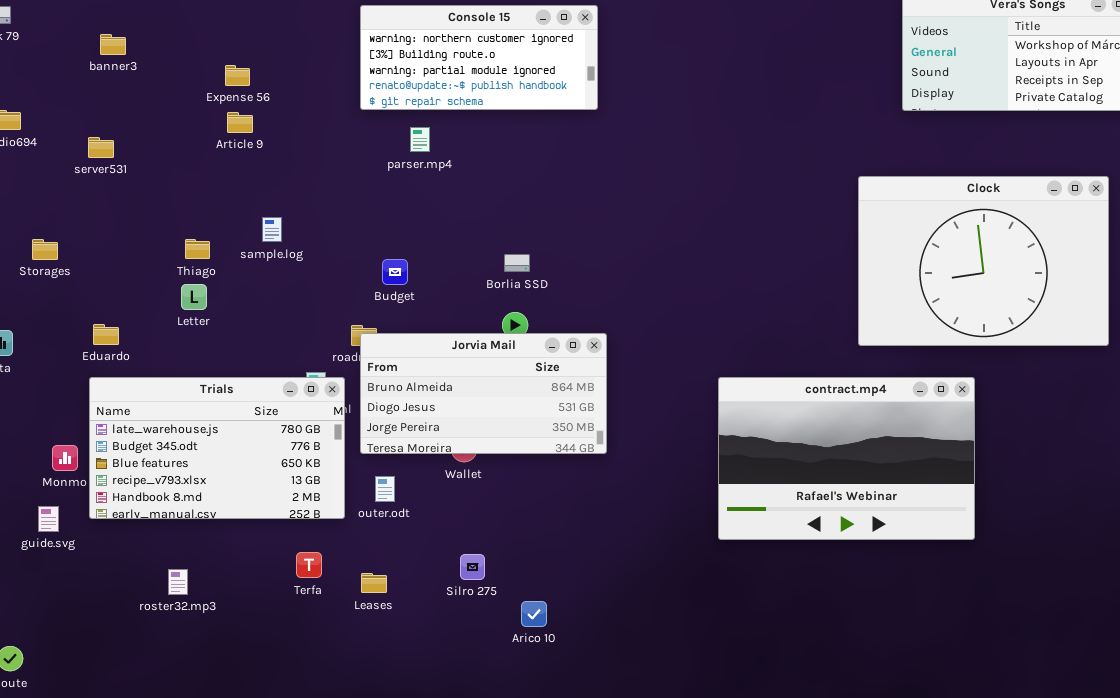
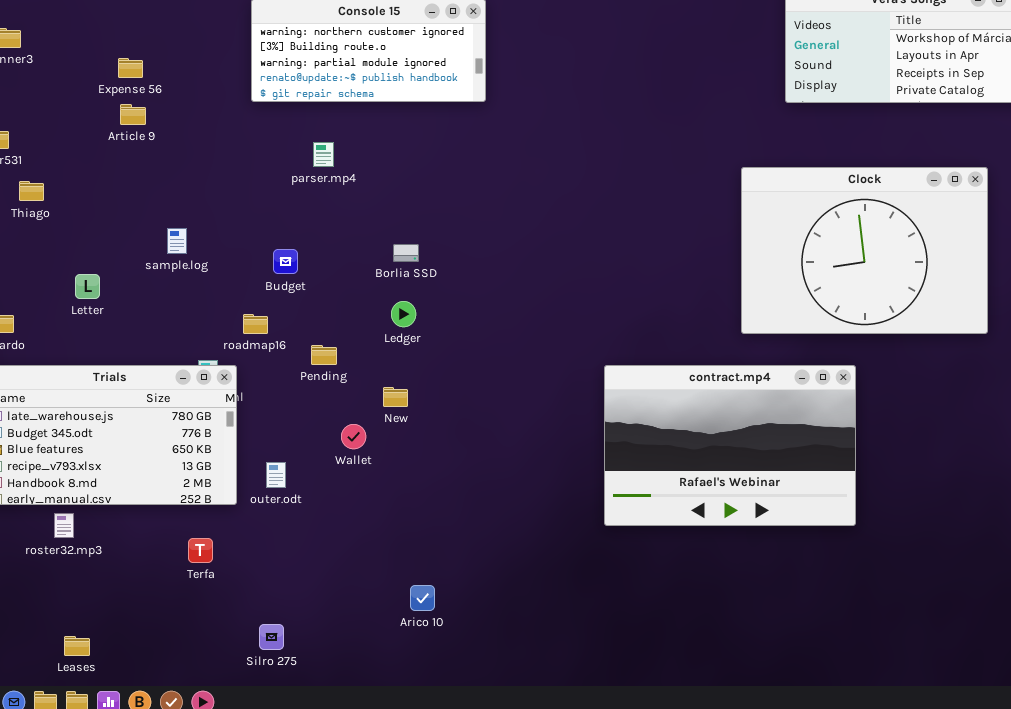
parser.mp4: [410,127,430,152] -> [313,142,334,167], moved
sample.log: [262,217,282,242] -> [167,228,187,254], moved
Thiago: [185,239,210,259] -> [19,181,44,201], moved
Jorvia Mail: [360,333,607,454] -> none, closed
Silro 275: [460,554,485,580] -> [259,624,284,650], moved
roster32.mp3: [168,569,188,595] -> [54,513,74,538], moved
Leases: [361,573,387,593] -> [64,636,90,656], moved

